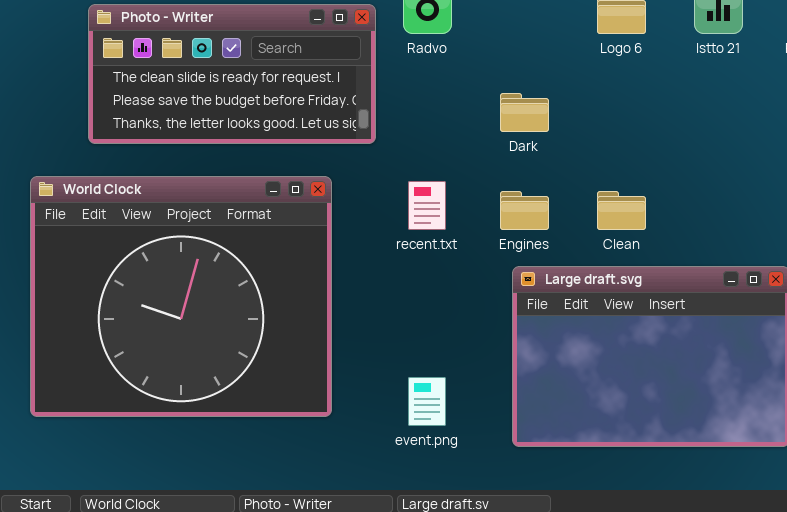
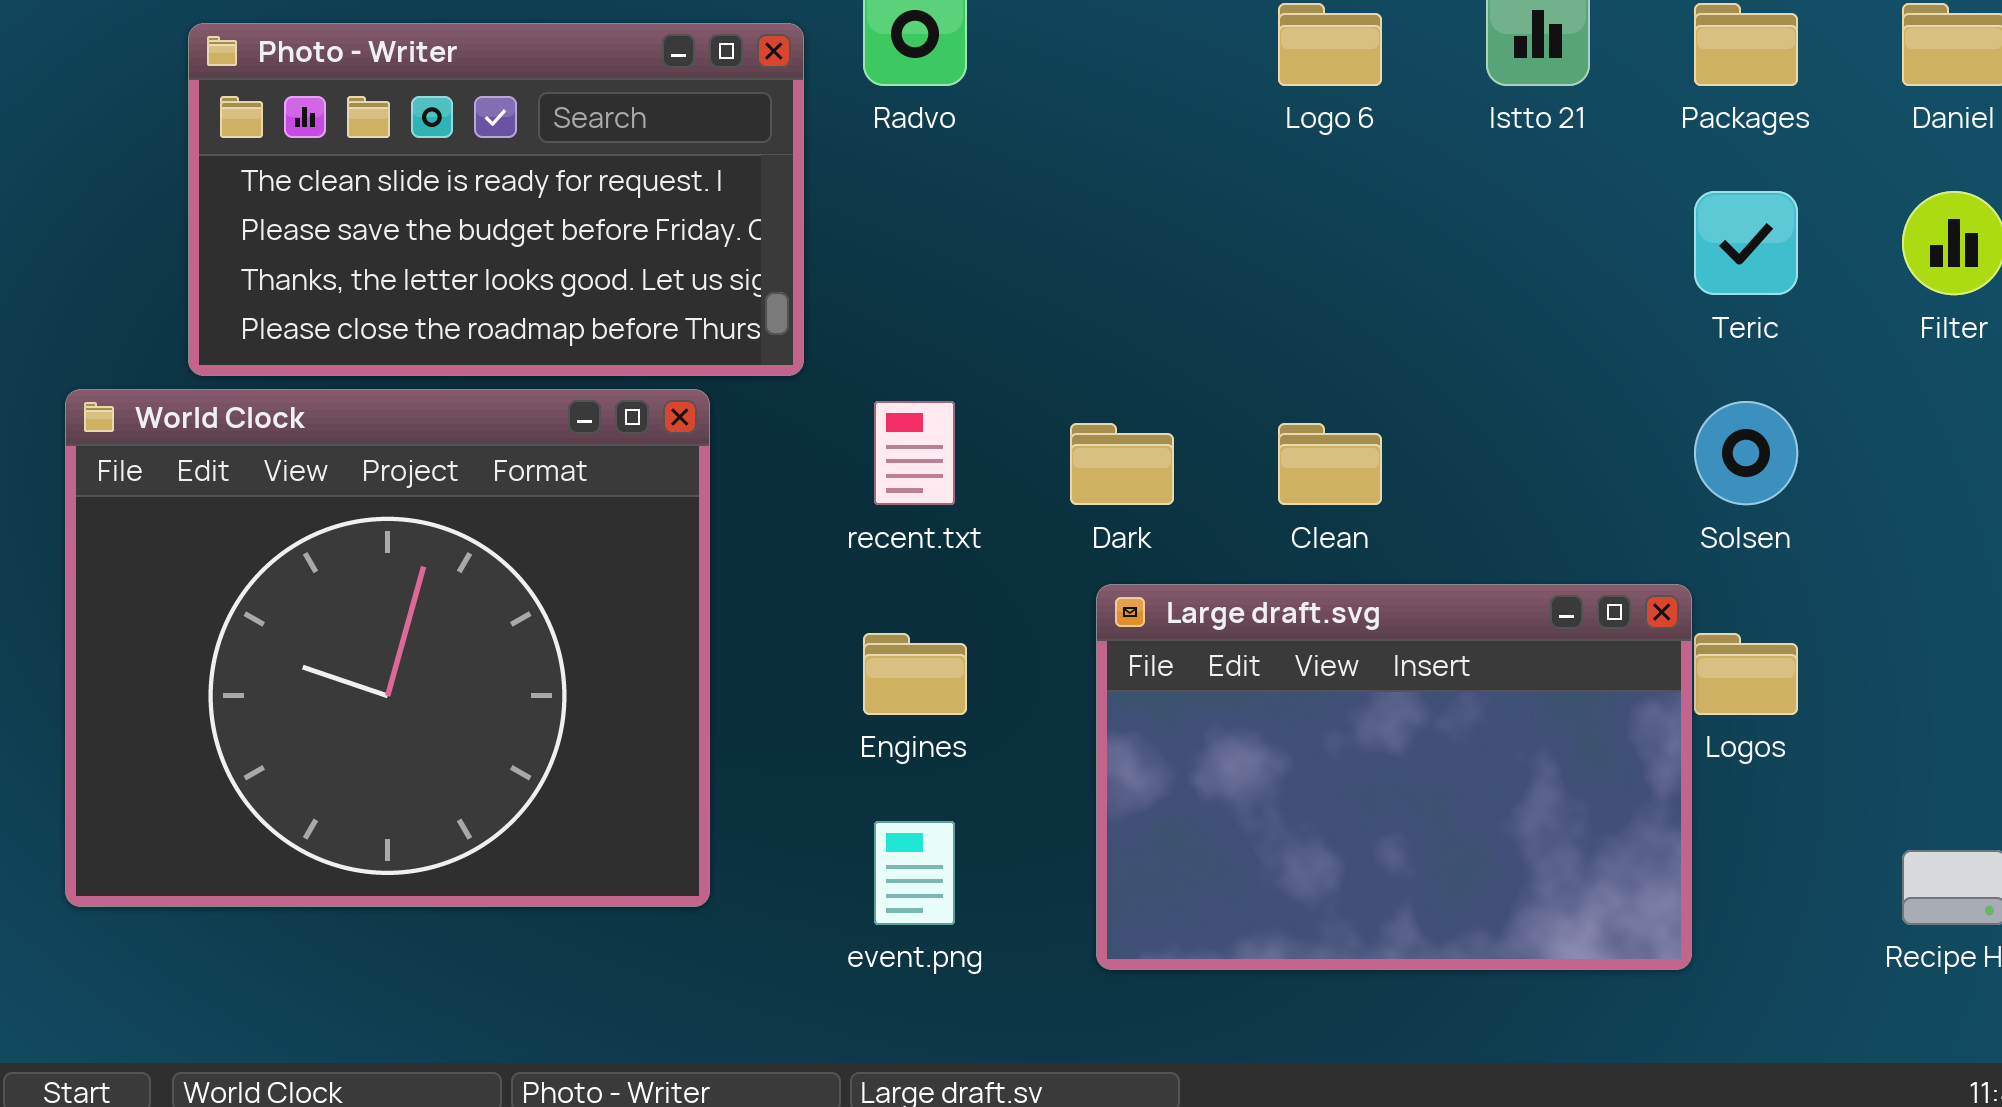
Photo - Writer: [88,4,376,144] -> [188,23,804,376], resized
Dark: [500,93,549,132] -> [1070,423,1174,505], moved
Engines: [500,191,549,230] -> [863,633,967,715], moved

